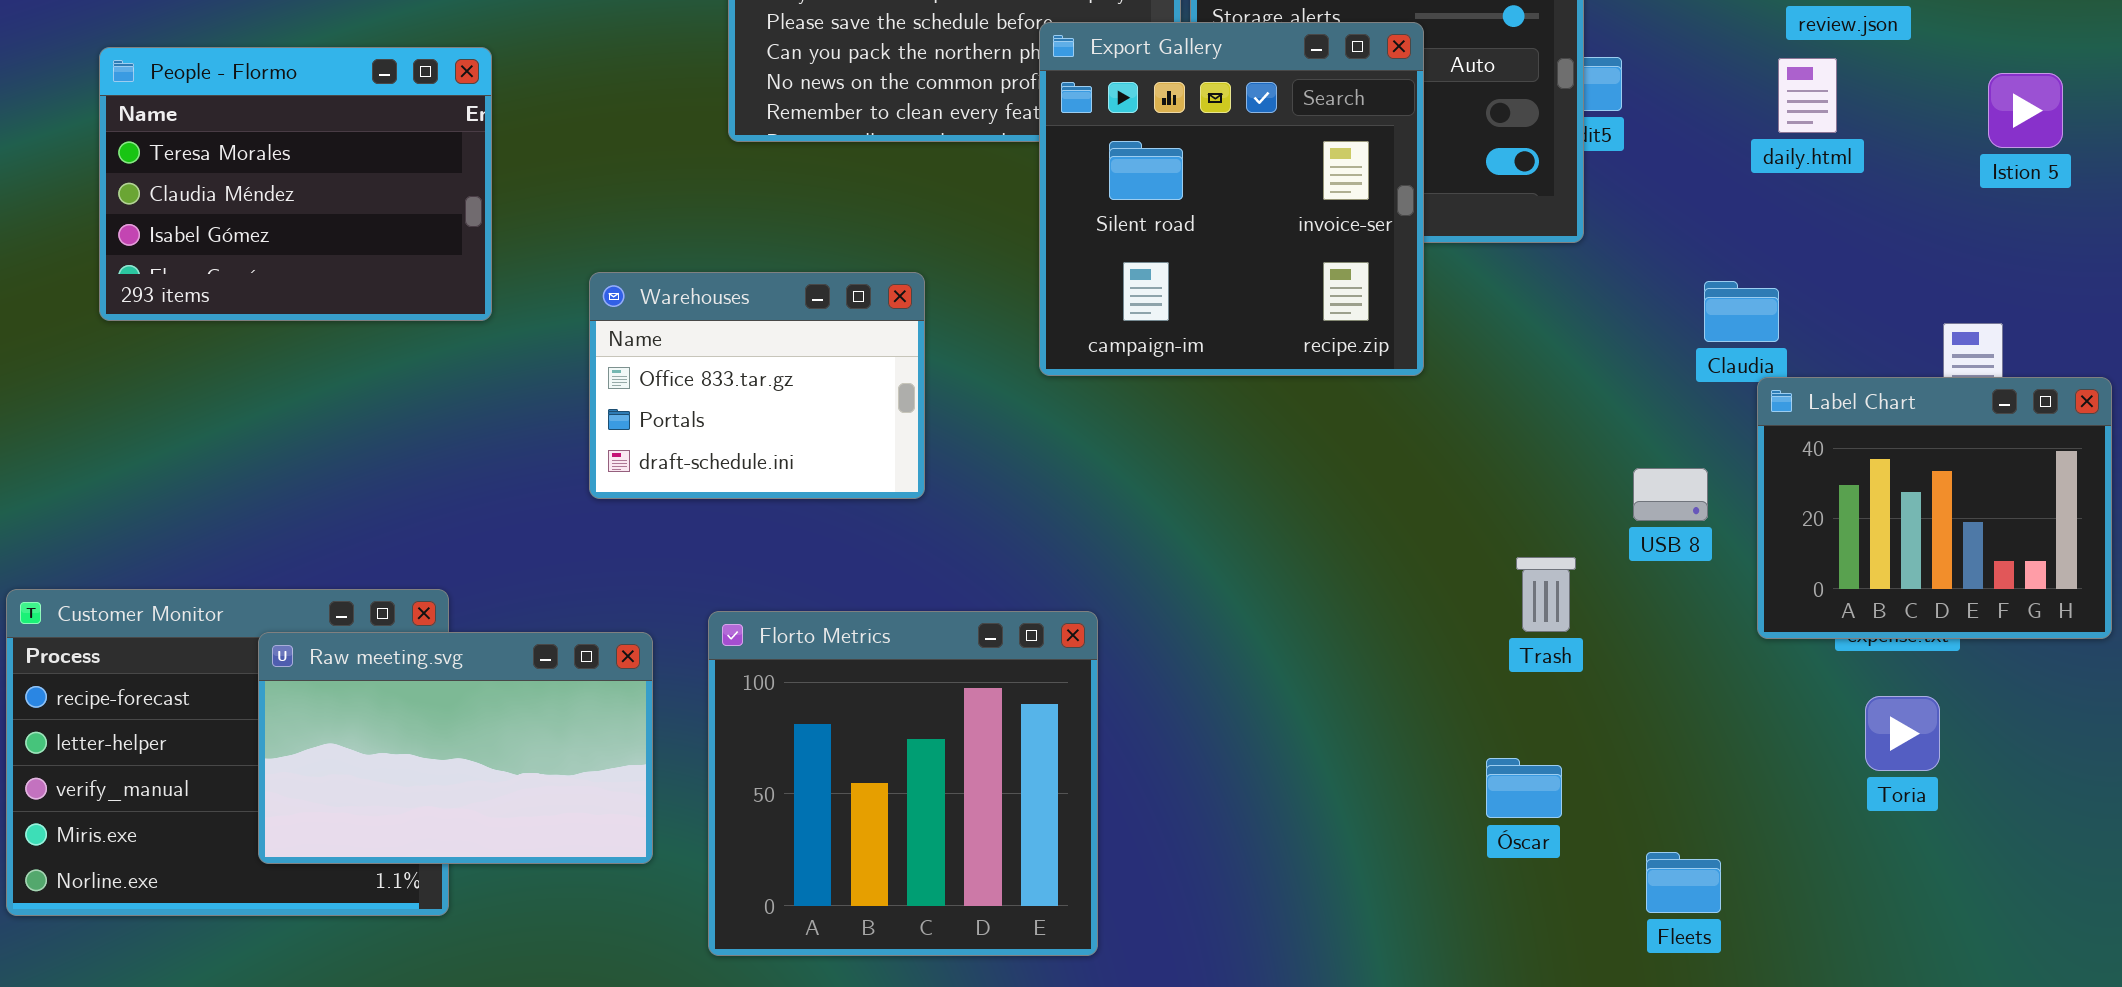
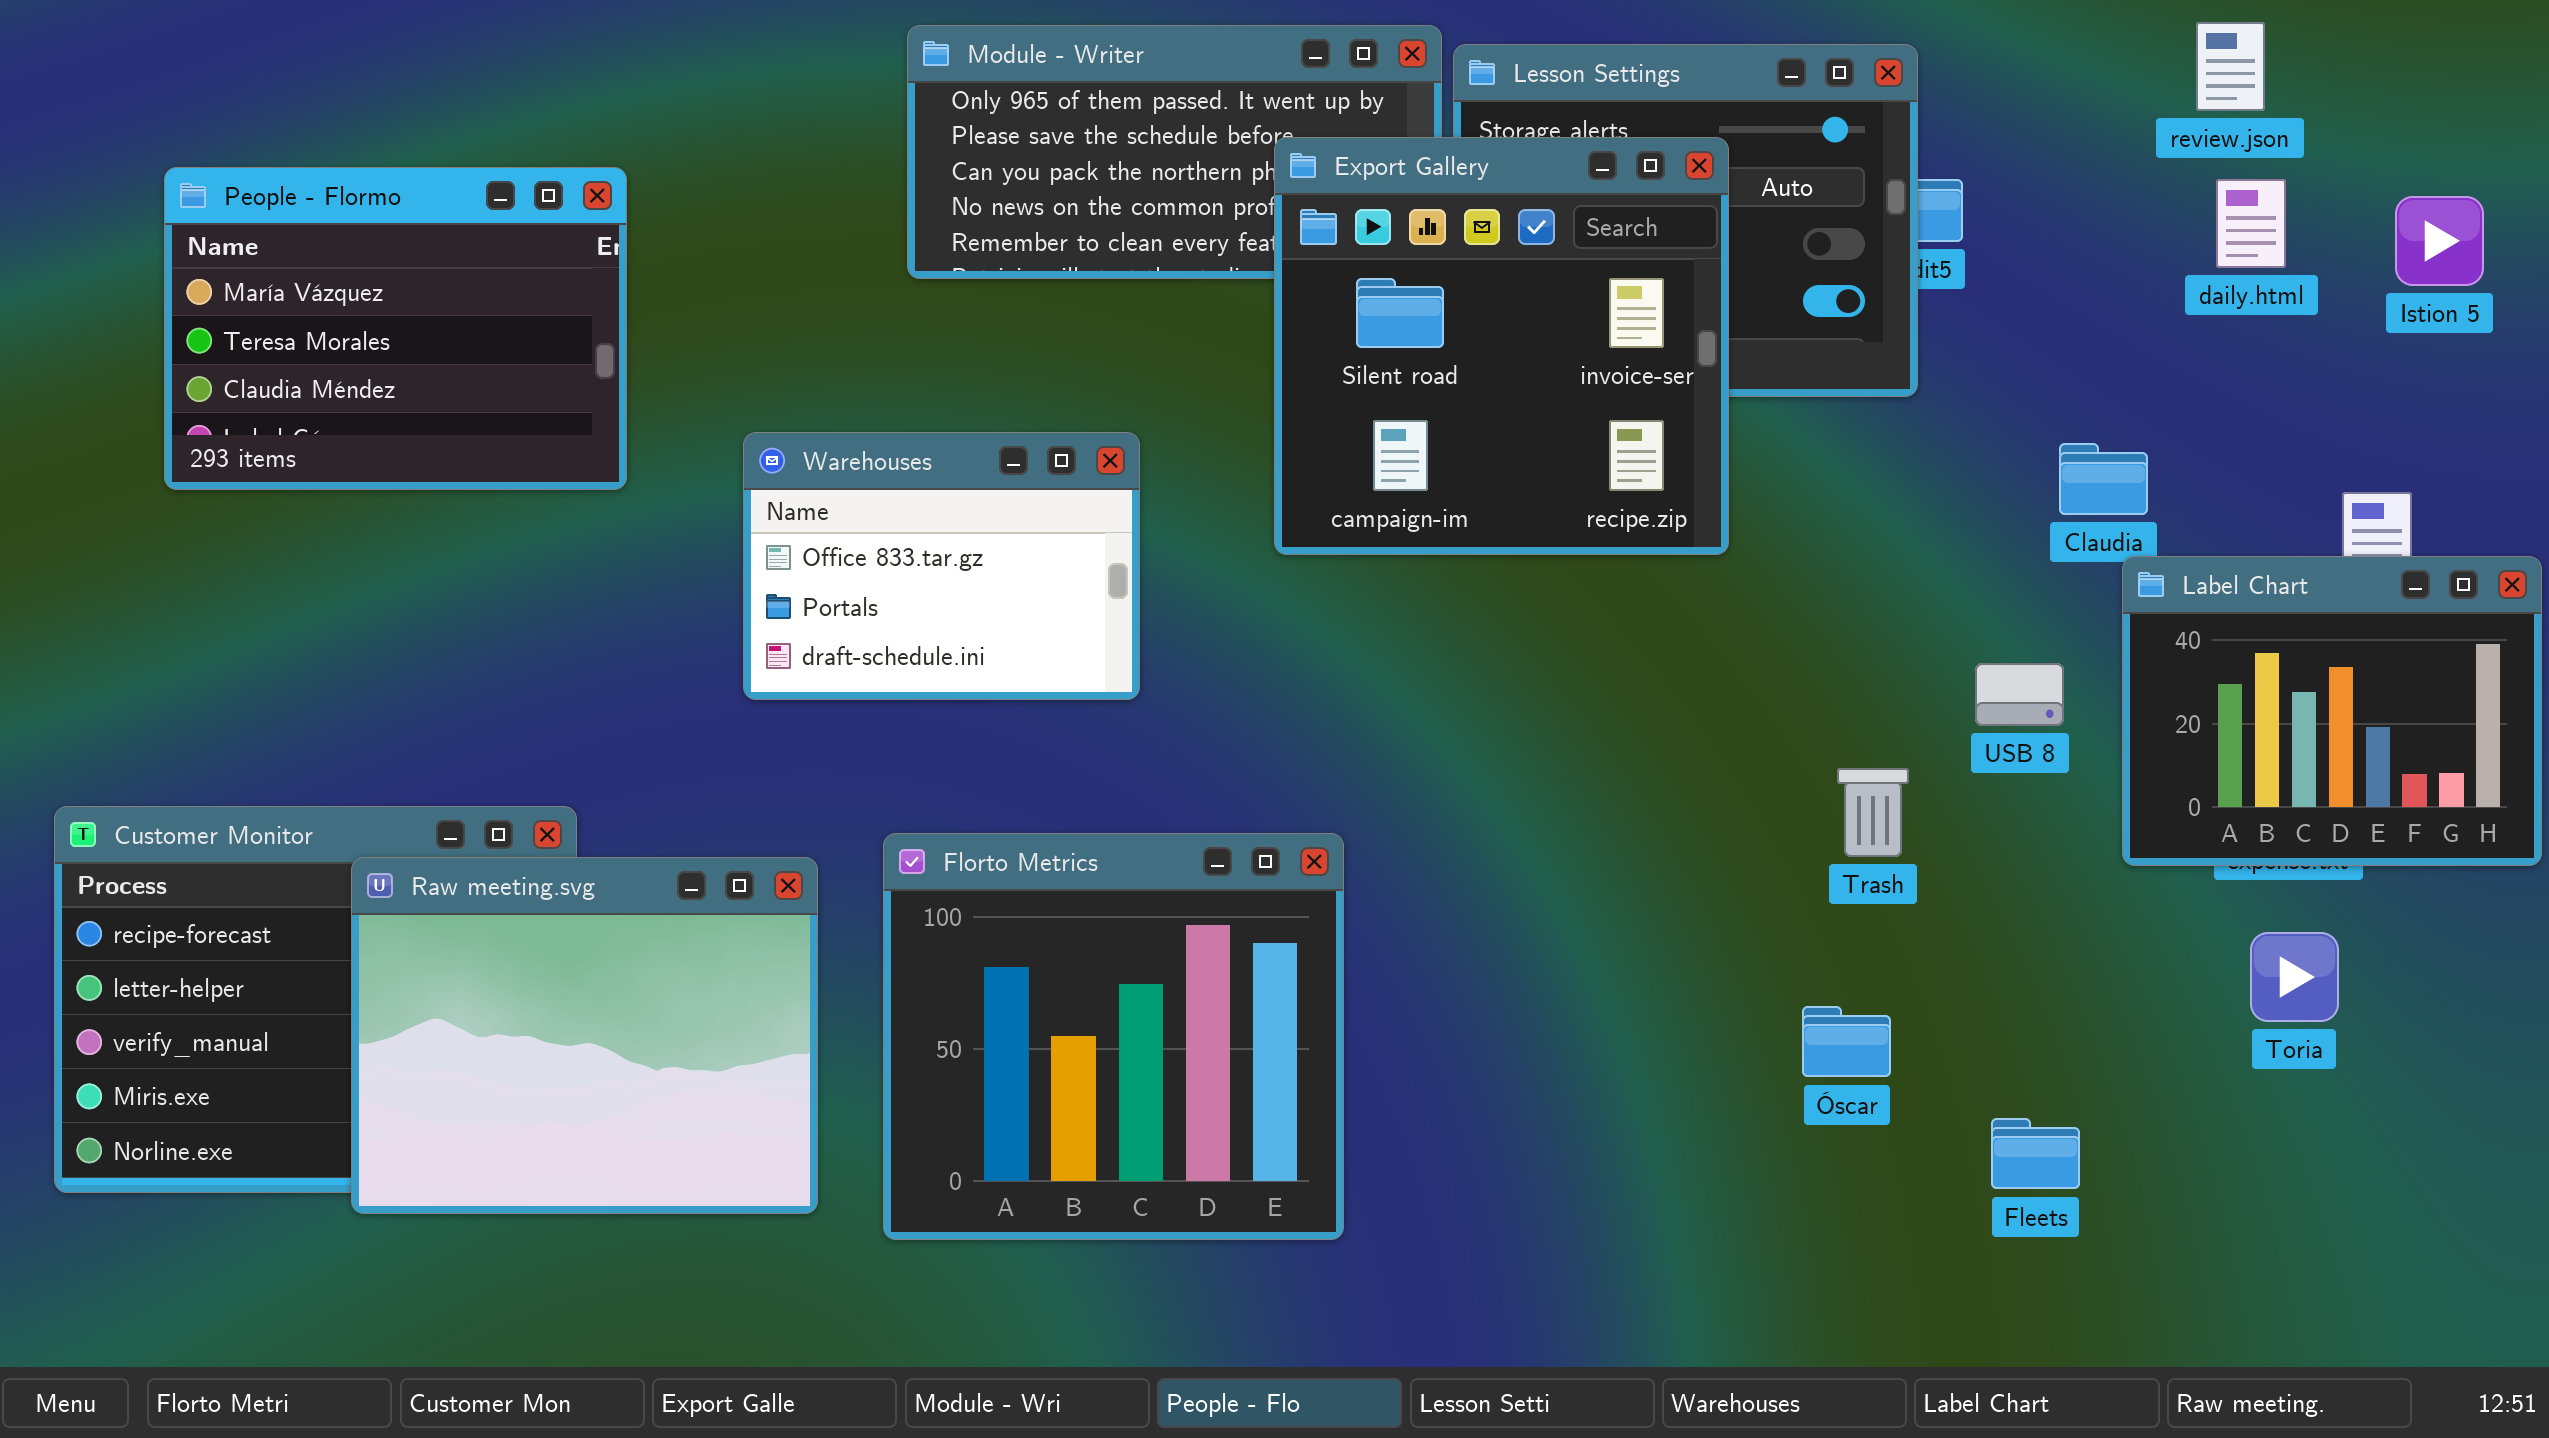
People - Flormo: [99,47,492,321] -> [164,167,627,490], scrolled up 1 row
daily.html: [1778,58,1837,133] -> [2216,179,2286,268], moved
Raw meeting.svg: [258,632,653,864] -> [351,857,818,1214], resized

